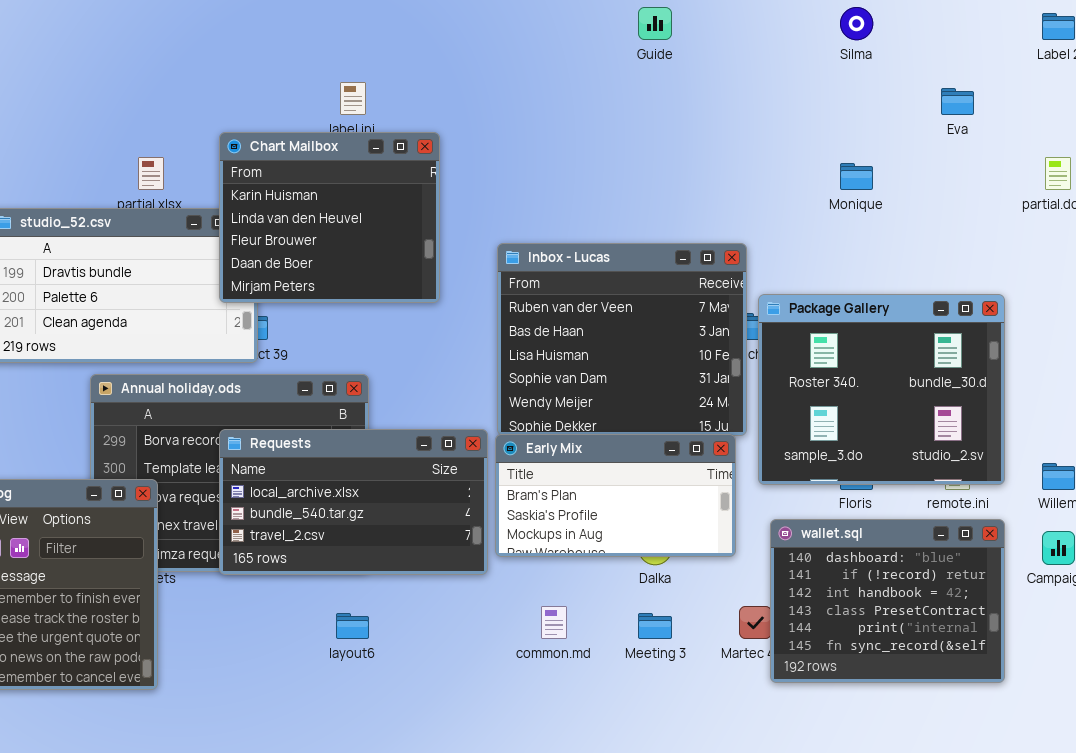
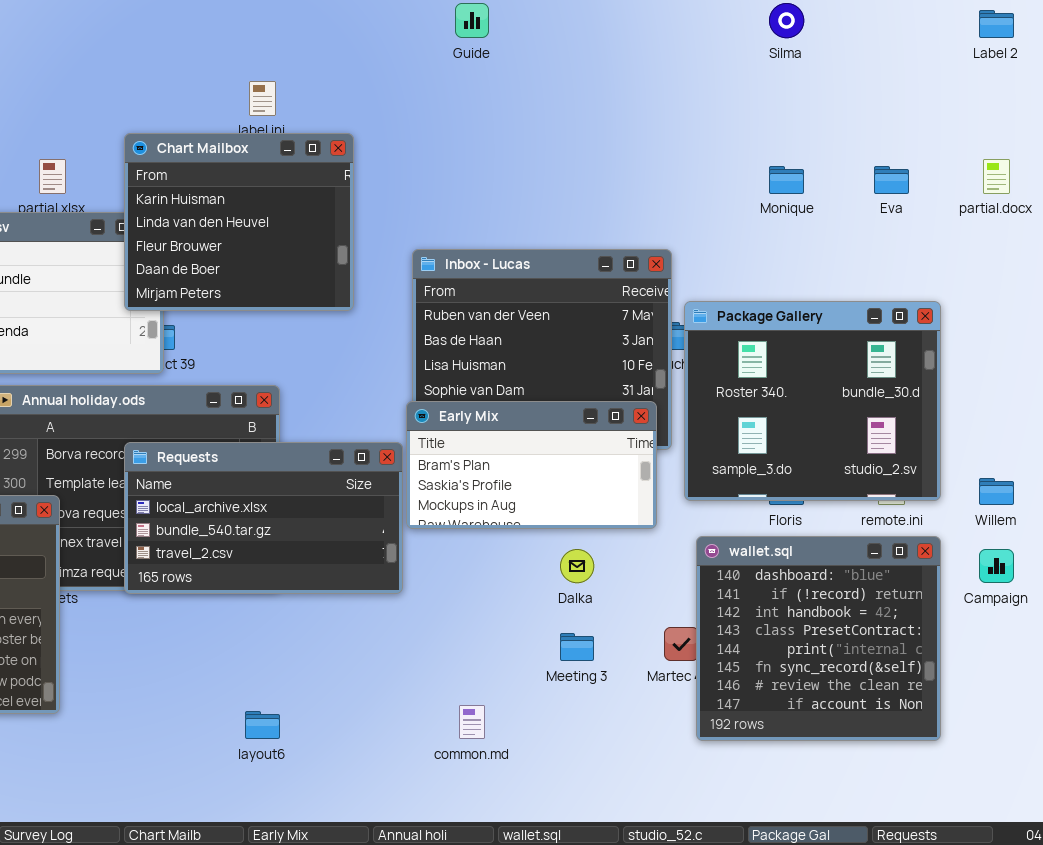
Guide: [638,7,672,40] -> [455,3,489,38], moved
Eva: [941,88,974,115] -> [874,166,909,194], moved
Early Mix: [495,434,736,557] -> [406,401,657,529], moved
wallet.sql: [770,519,1005,683] -> [696,536,941,741], resized
common.md: [541,606,567,639] -> [459,705,485,739], moved
layout6: [336,613,369,639] -> [245,711,280,739], moved

